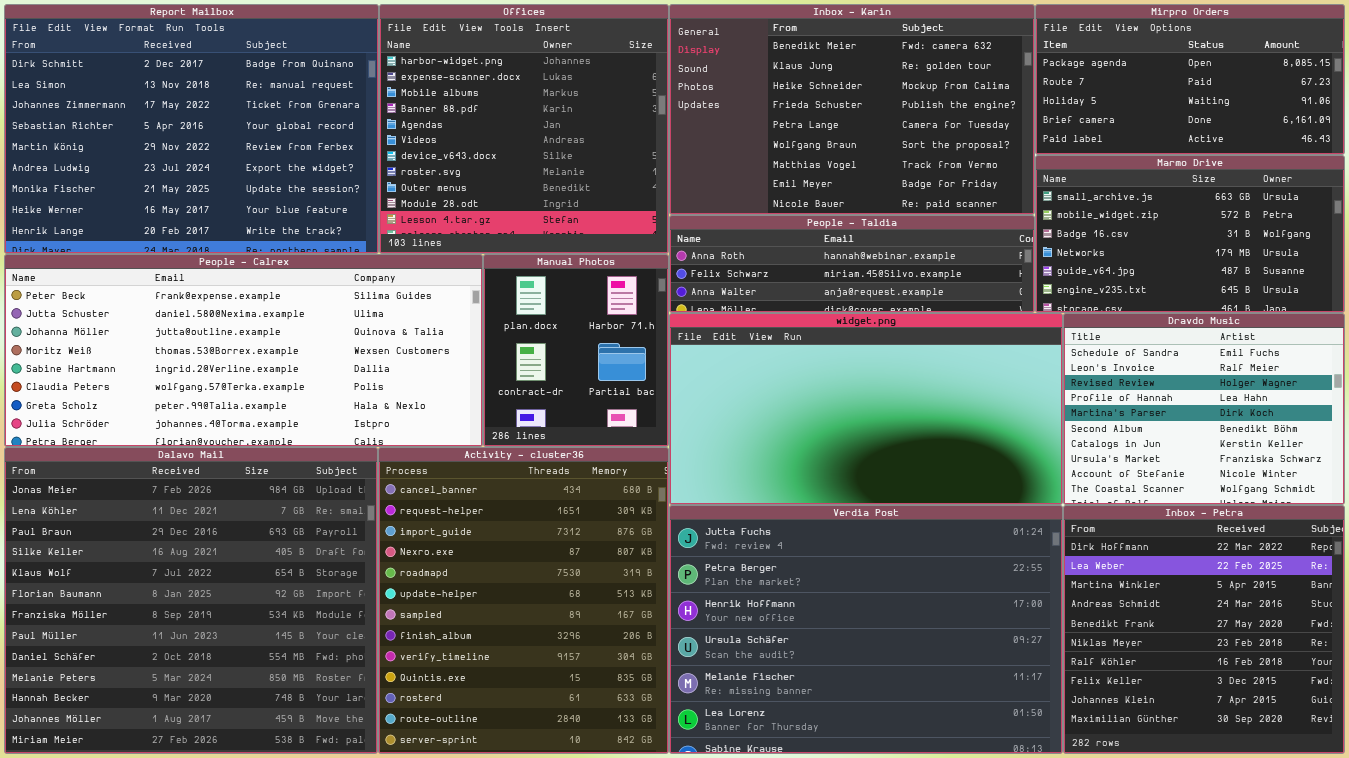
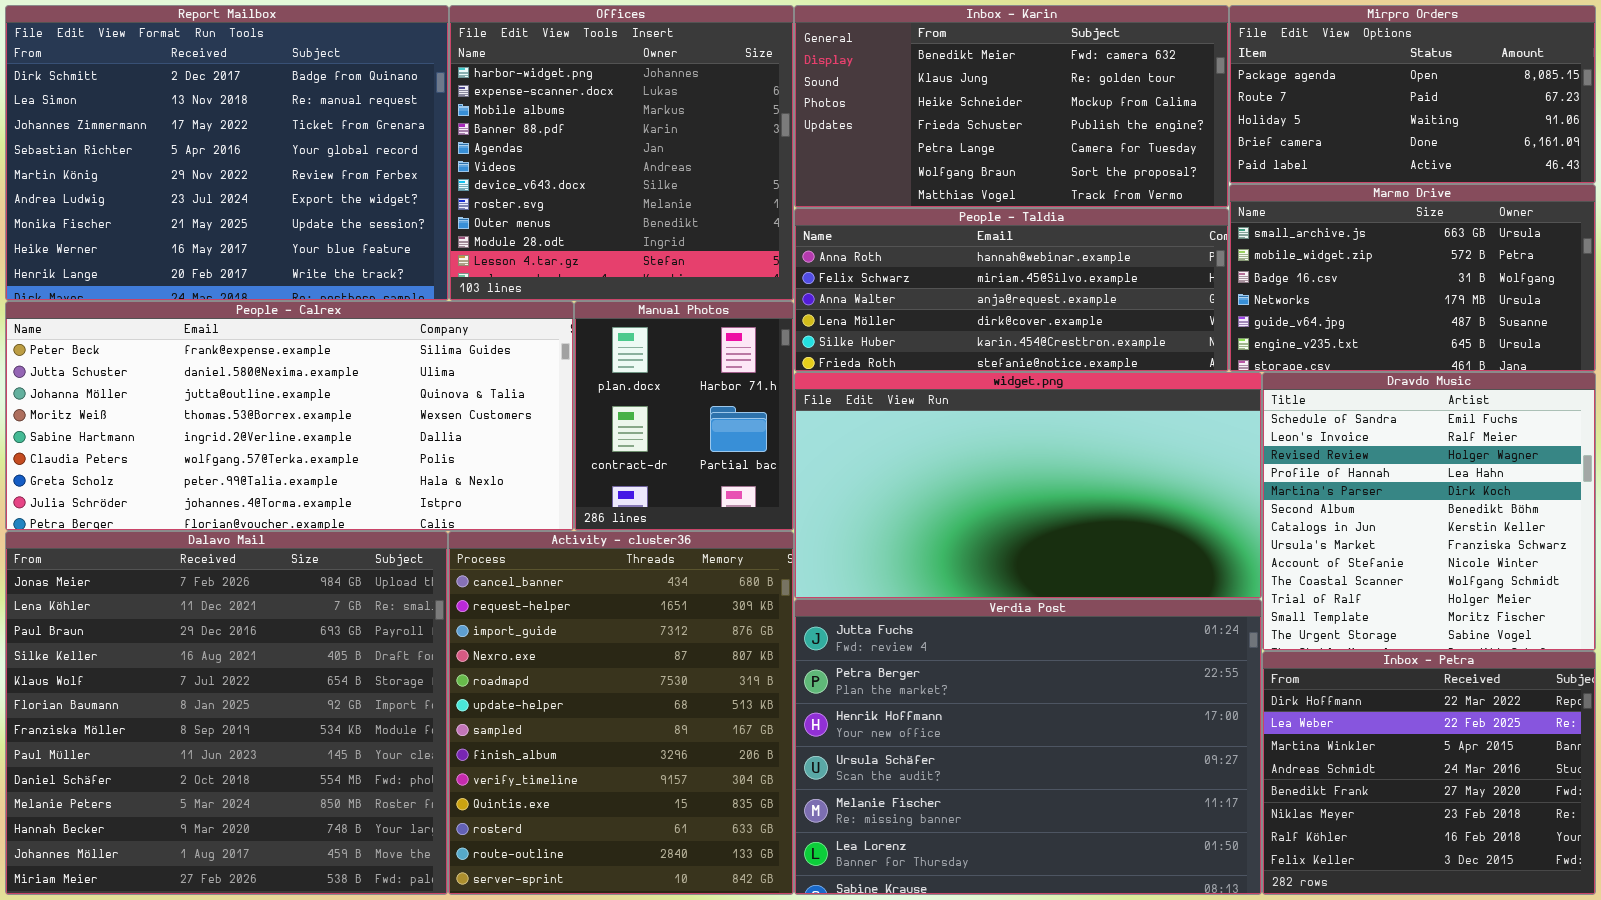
Inbox - Karin: [669,4,1035,215] -> [794,5,1229,208], resized
People - Taldia: [669,215,1035,313] -> [794,208,1229,372], resized
Dravdo Music: [1063,313,1345,505] -> [1262,372,1596,651], resized
Inbox - Petra: [1063,505,1345,754] -> [1262,651,1596,895], resized

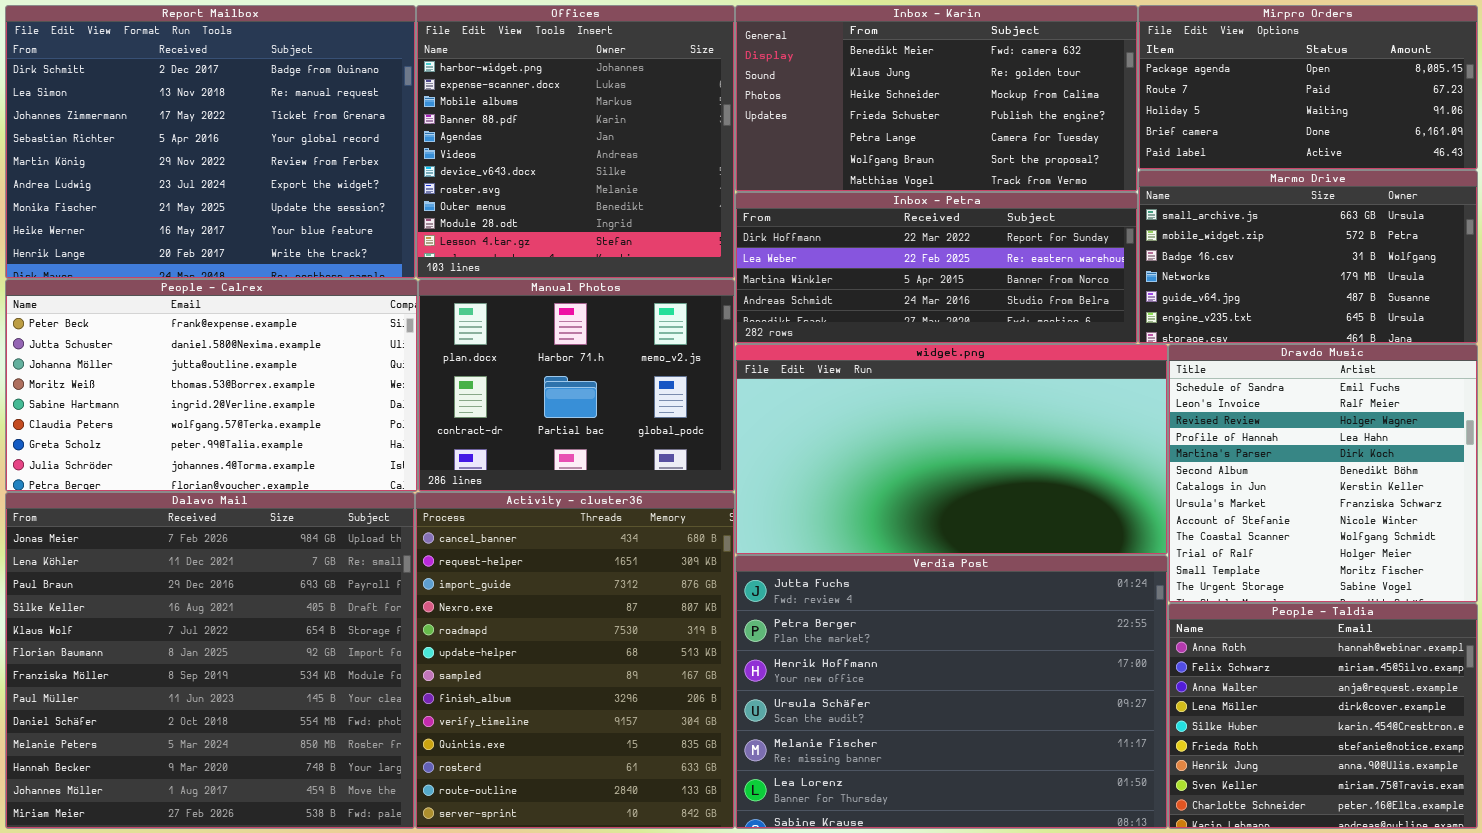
People - Taldia: [794,208,1229,372] -> [1168,603,1478,829], moved, resized
People - Calrex: [5,301,574,531] -> [5,279,418,492], resized
Manual Photos: [574,301,794,531] -> [418,279,735,492], resized
Inbox - Petra: [1262,651,1596,895] -> [735,192,1138,344], moved, resized

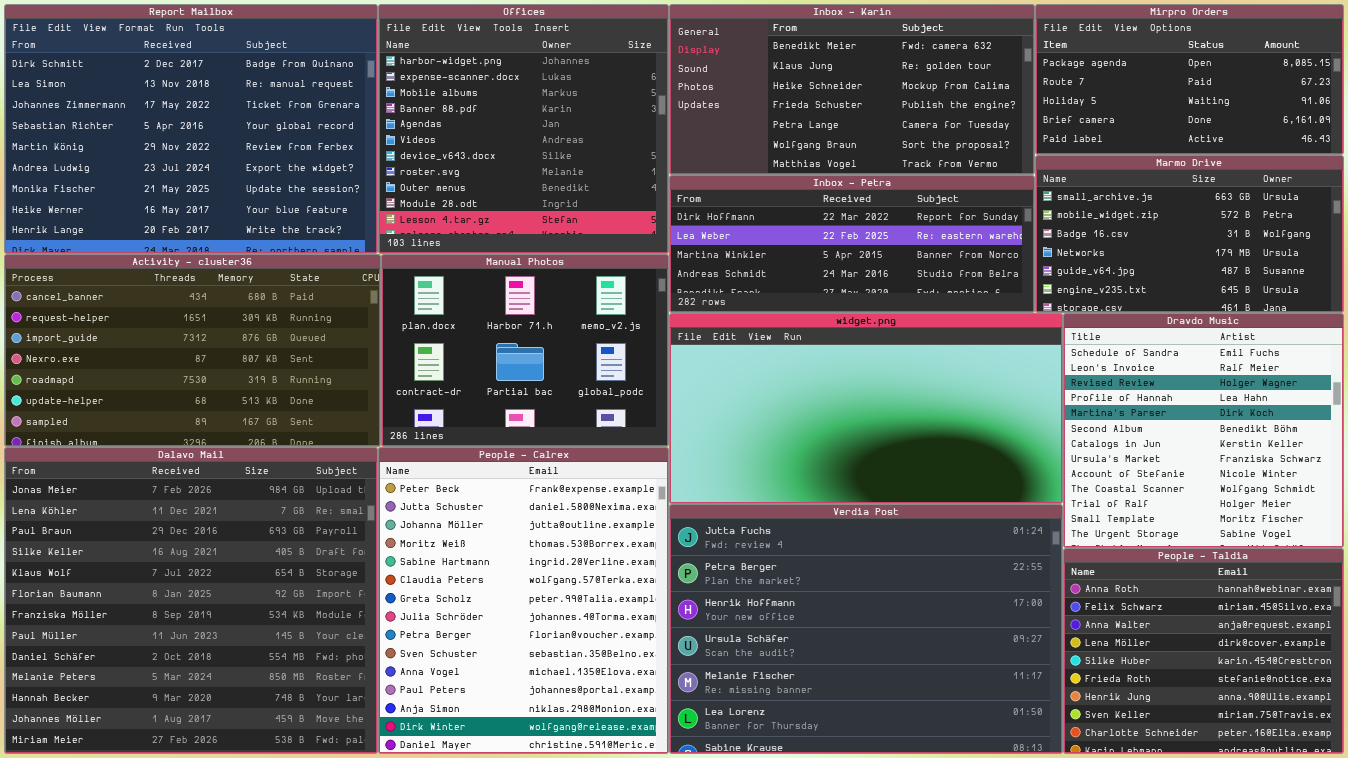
People - Calrex: [5,279,418,492] -> [378,447,669,754], moved, resized
Activity - cluster36: [415,492,735,829] -> [4,254,381,447], moved, resized

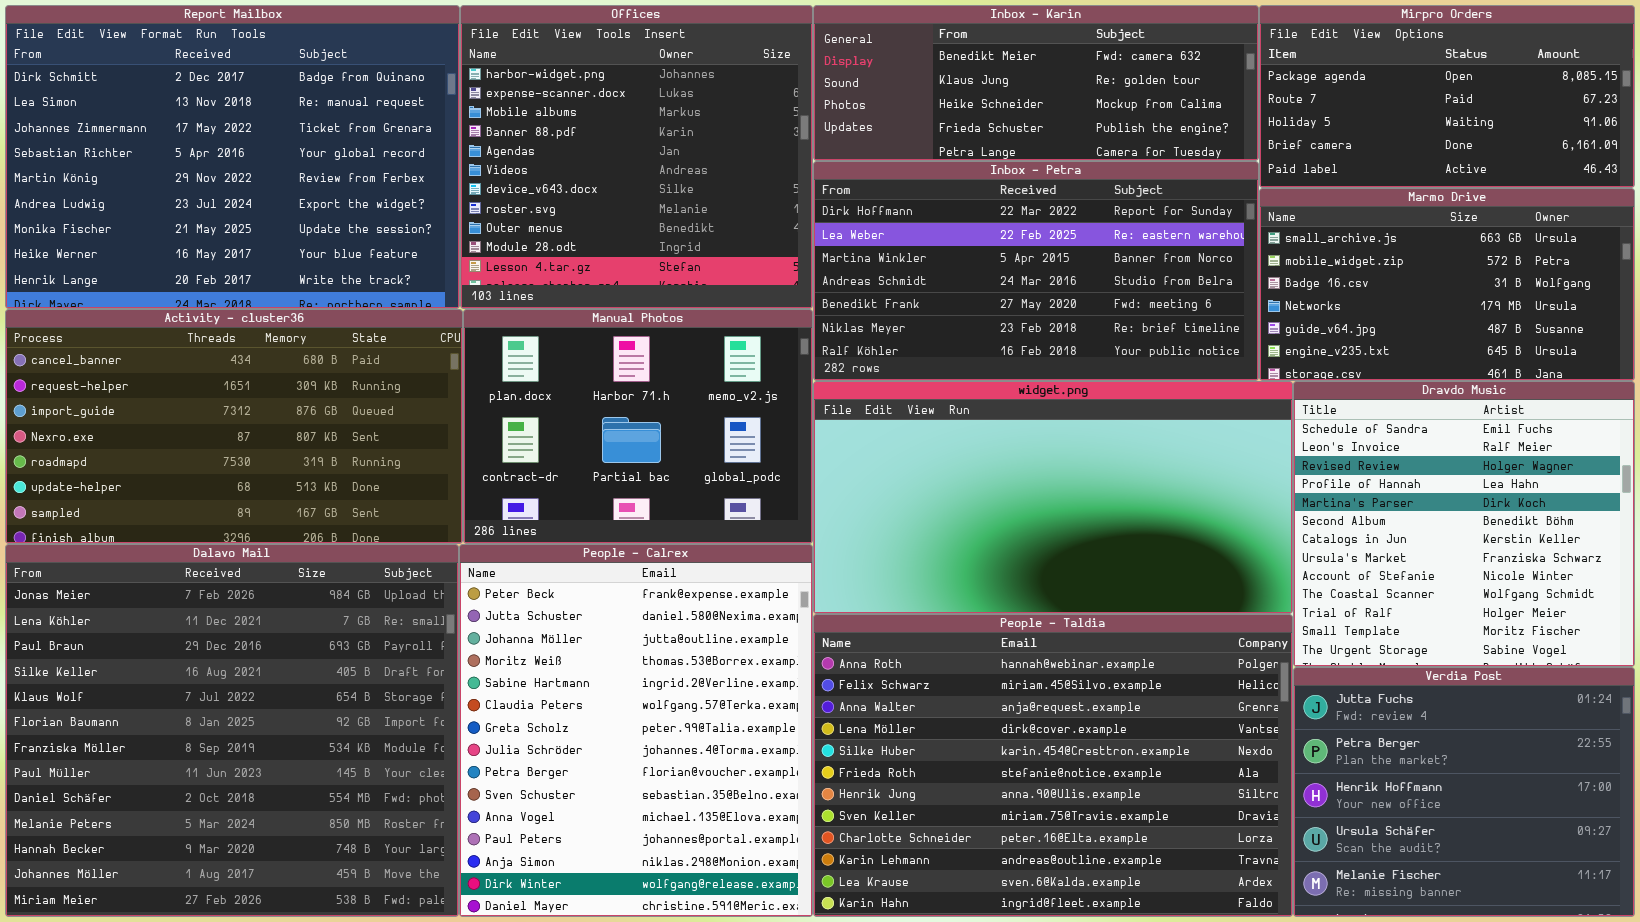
Inbox - Karin: [669,4,1035,175] -> [813,5,1259,161], resized
Inbox - Petra: [669,175,1035,313] -> [813,161,1259,381], resized
Verdia Post: [669,504,1063,754] -> [1293,667,1635,917], moved, resized
People - Taldia: [1063,548,1344,754] -> [813,614,1293,917], moved, resized

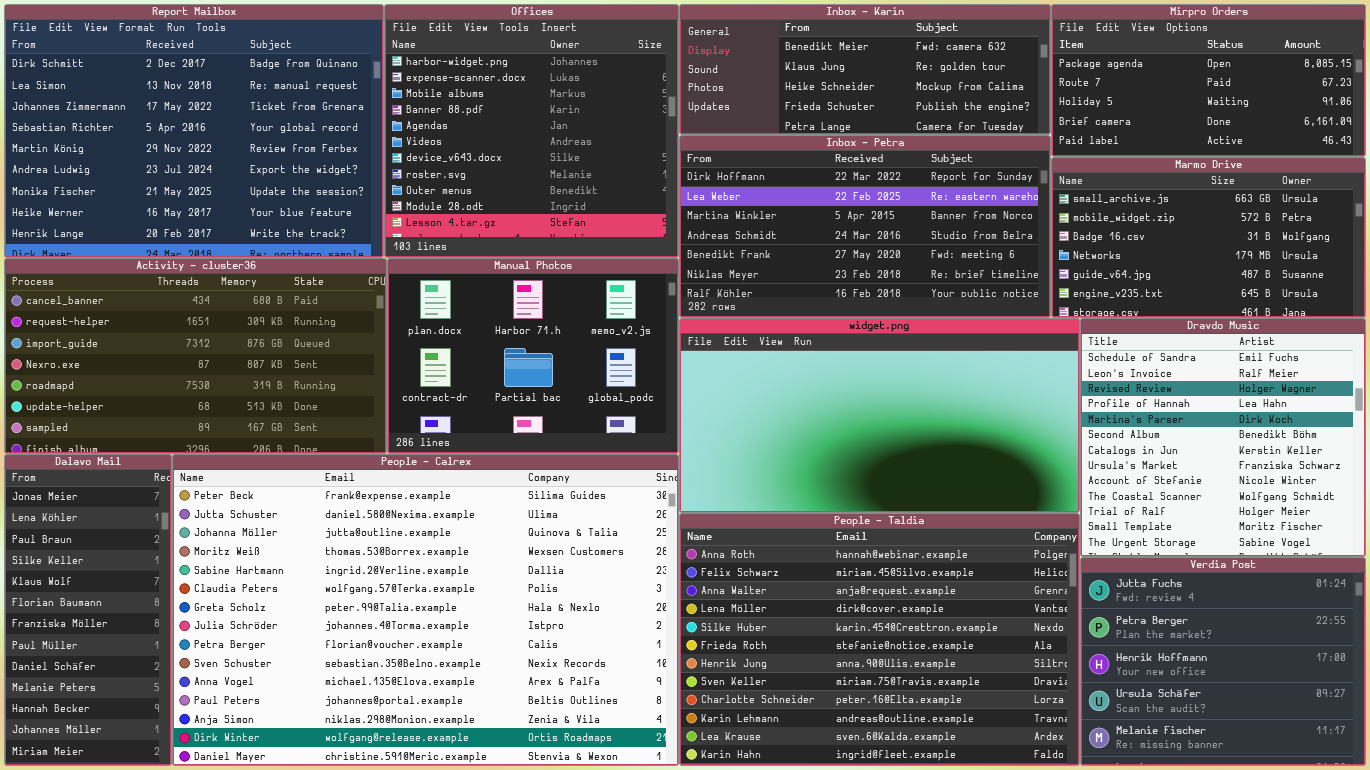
Dalavo Mail: [5,544,459,917] -> [4,454,172,766], resized
People - Calrex: [459,544,813,917] -> [172,454,679,766], resized

